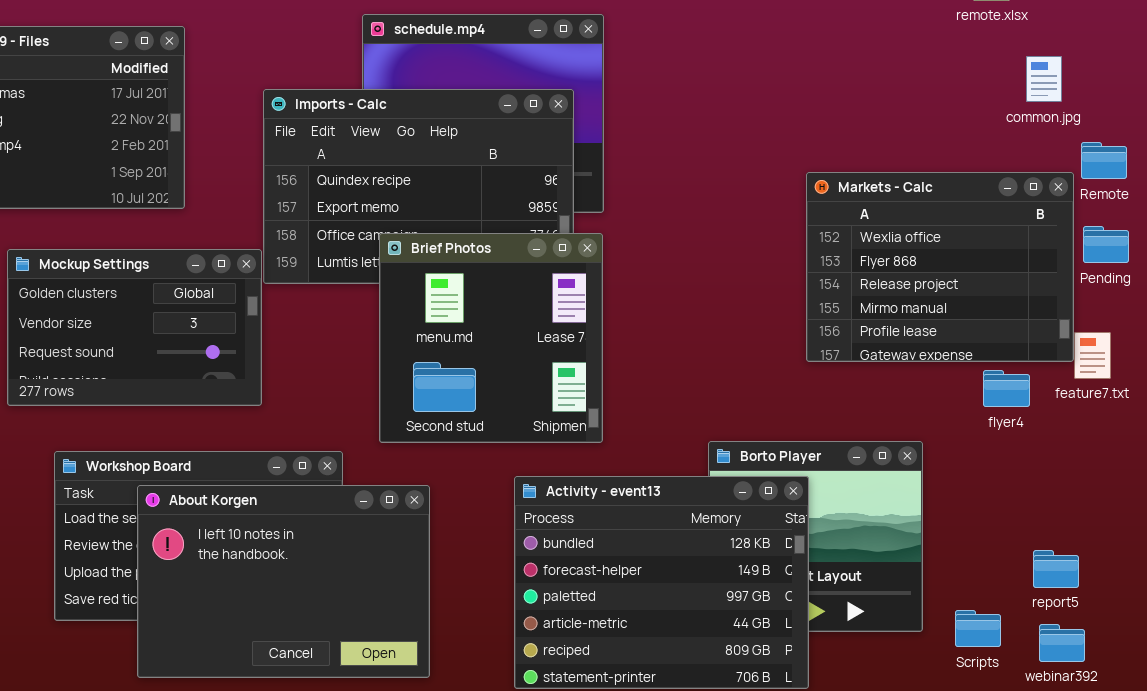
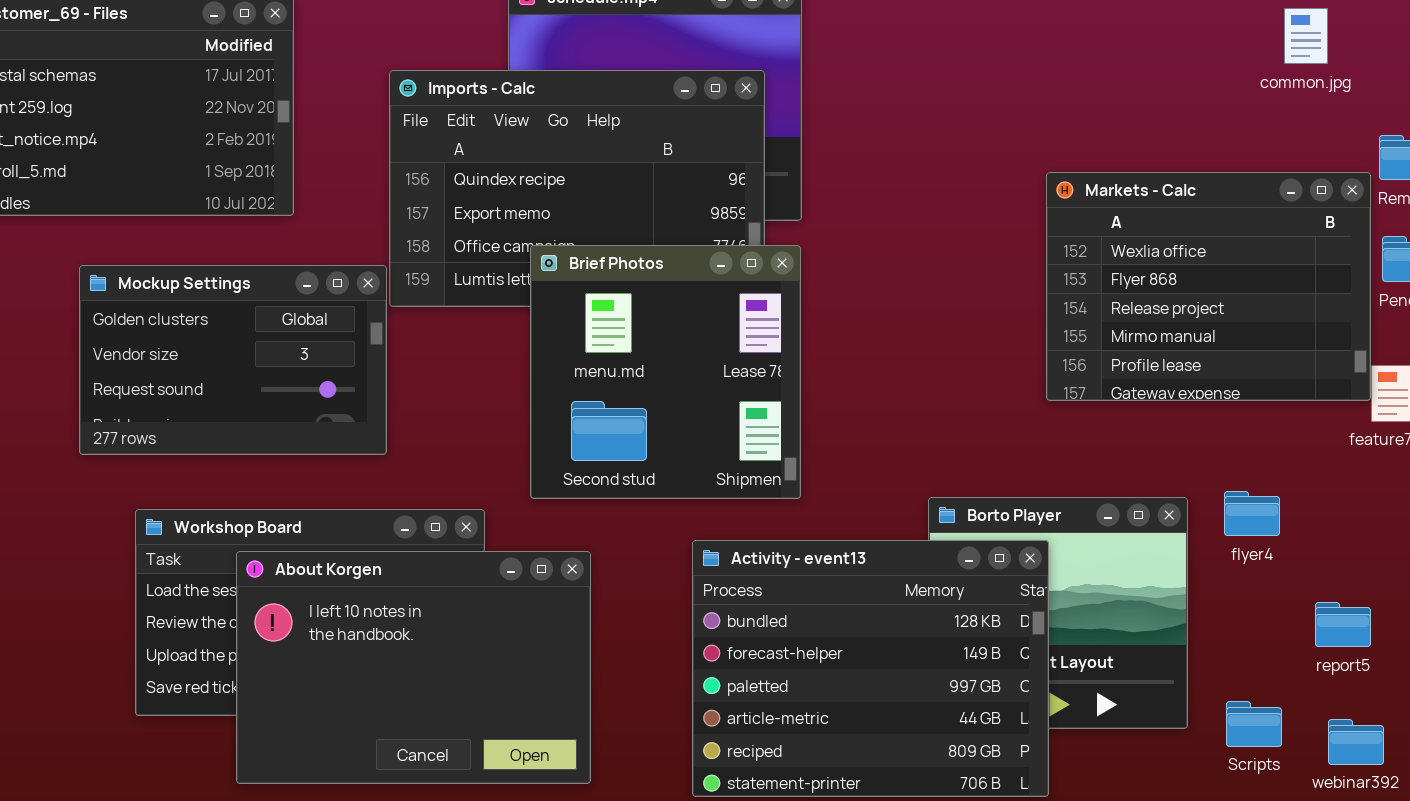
common.jpg: [1026,56,1062,102] -> [1284,8,1328,64], moved
flyer4: [983,370,1030,407] -> [1224,491,1280,536], moved
report5: [1033,550,1079,588] -> [1315,602,1371,647], moved

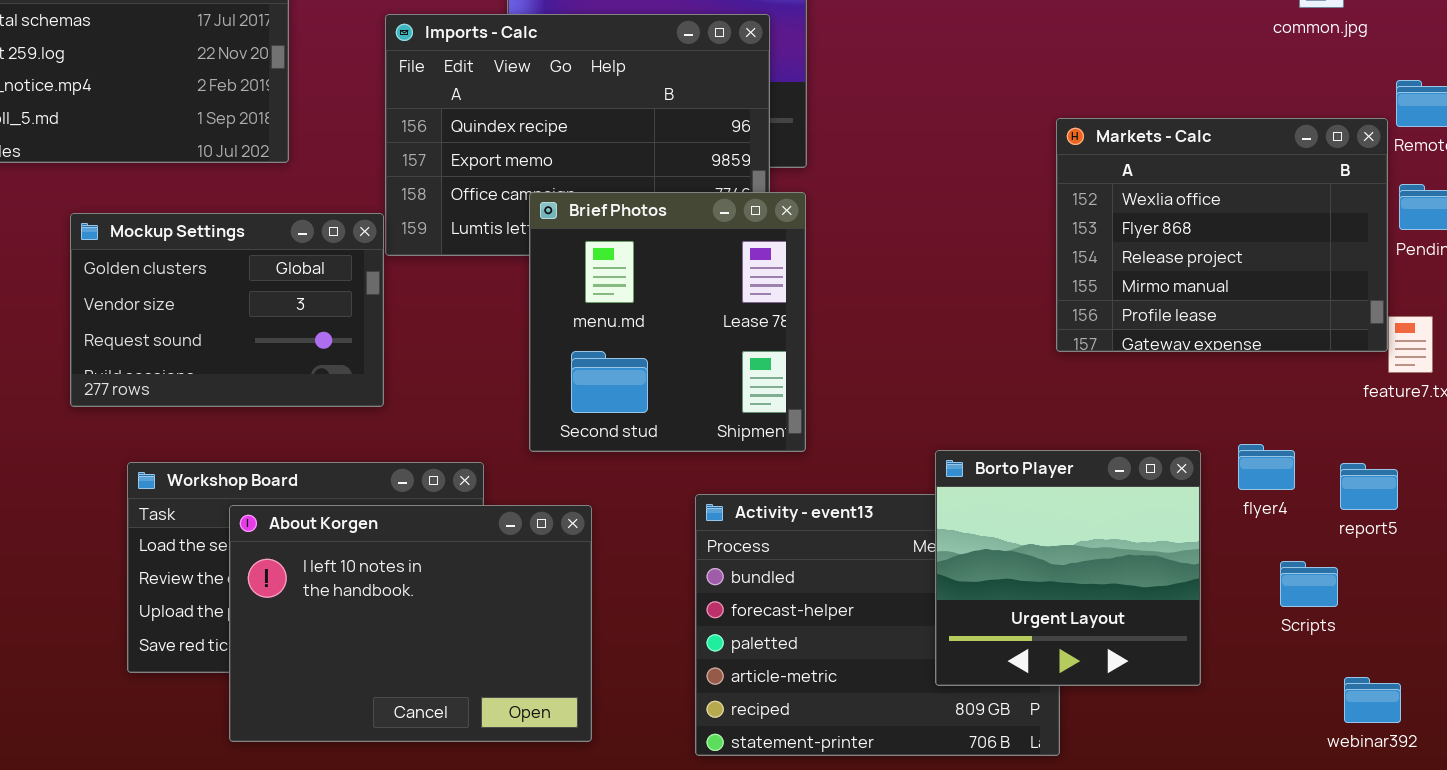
Borto Player: [928,497,1188,729] -> [935,450,1201,686], raised
report5: [1315,602,1371,647] -> [1340,463,1398,510], moved
Scripts: [1226,701,1282,747] -> [1280,561,1338,607], moved

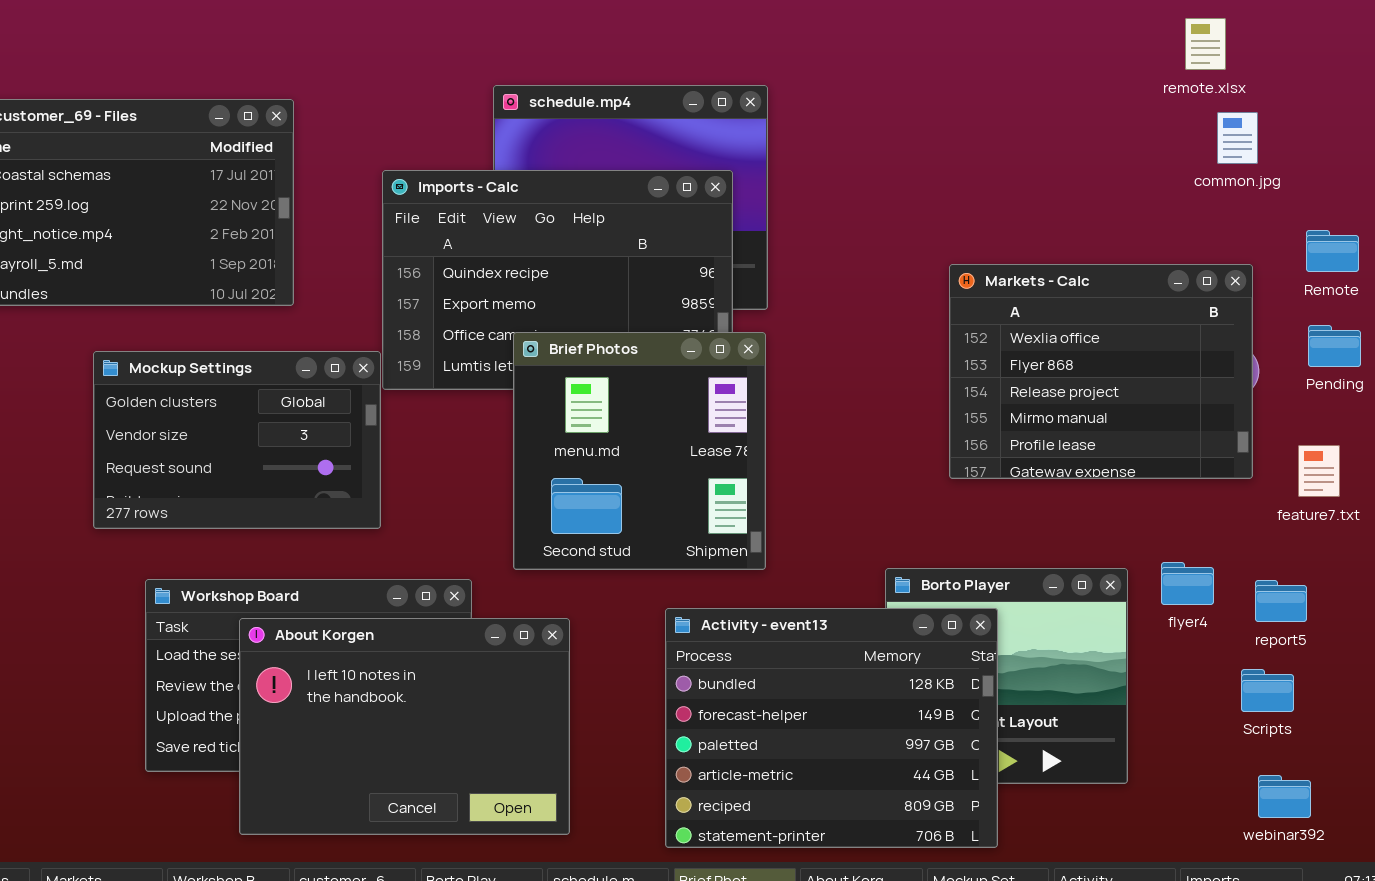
Markets - Calc: [1056,118,1388,352] -> [949,264,1253,479], moved
Activity - event13: [695,494,1060,756] -> [665,608,998,848], raised
Scripts: [1280,561,1338,607] -> [1241,669,1294,712], moved

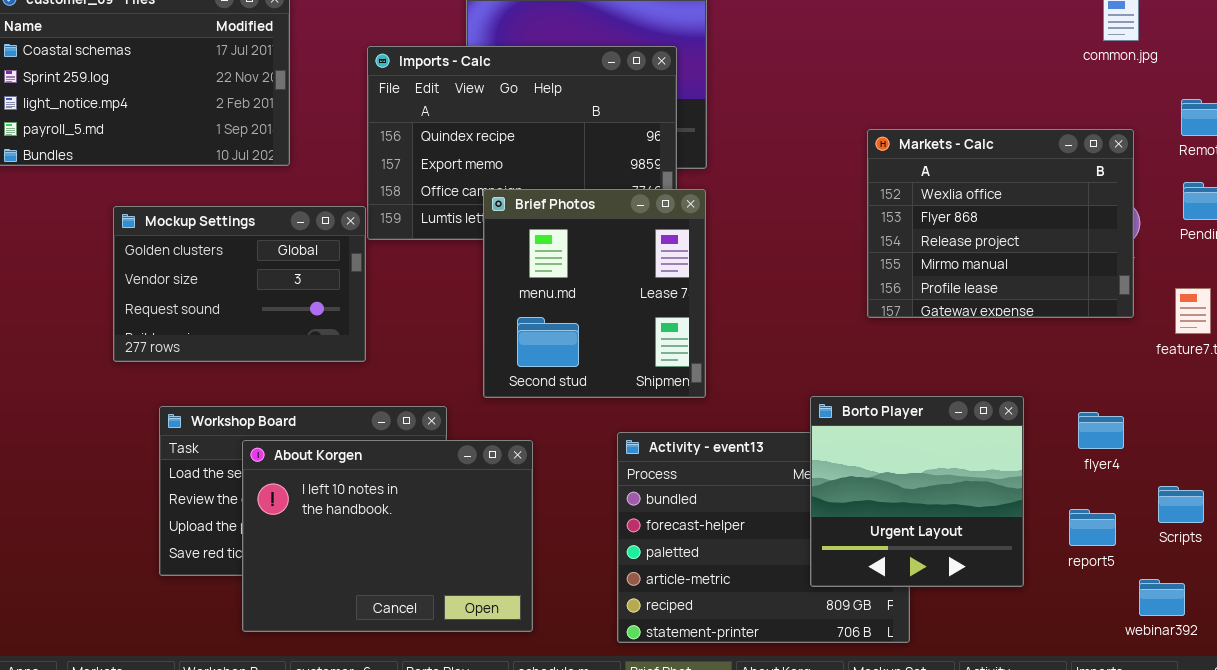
flyer4: [1161,562,1214,605] -> [1078,412,1124,449], moved
Borto Player: [885,568,1128,784] -> [810,396,1024,587], raised
report5: [1255,580,1307,622] -> [1069,509,1116,546], moved
Scripts: [1241,669,1294,712] -> [1158,486,1204,523], moved

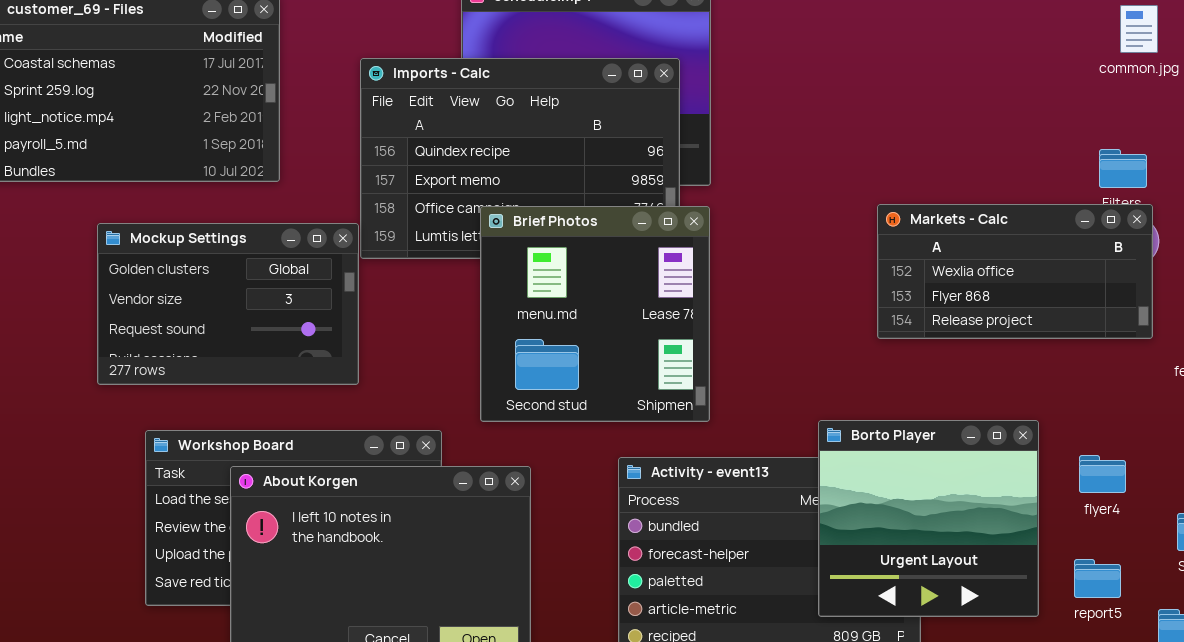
Markets - Calc: [867,129,1134,318] -> [877,204,1153,339], resized
flyer4: [1078,412,1124,449] -> [1079,455,1126,493], moved
report5: [1069,509,1116,546] -> [1074,559,1121,598], moved

